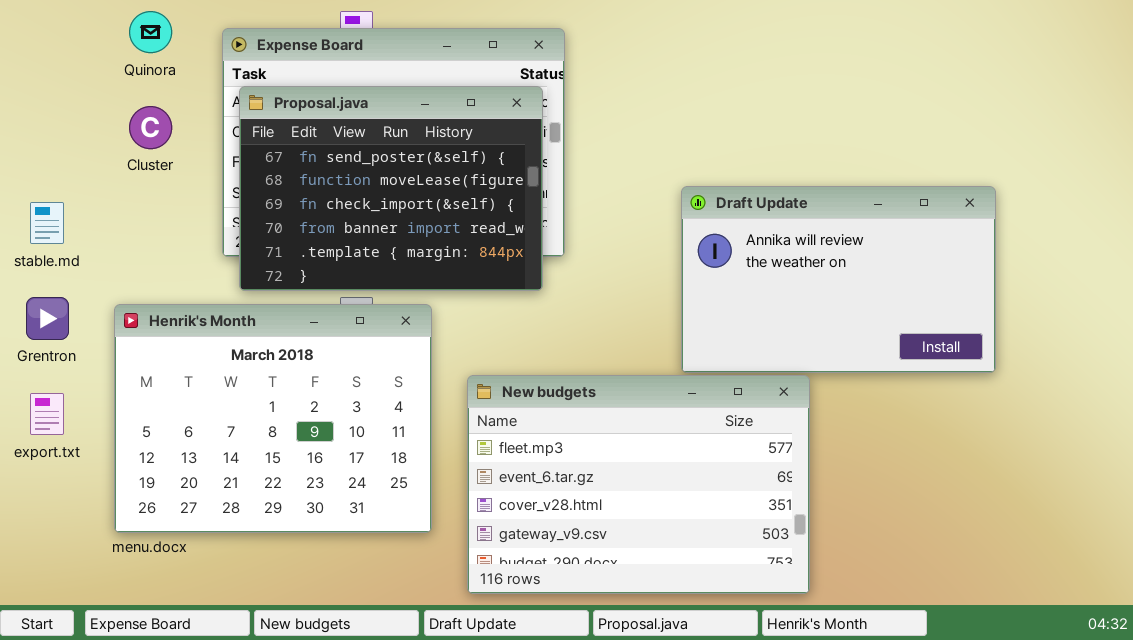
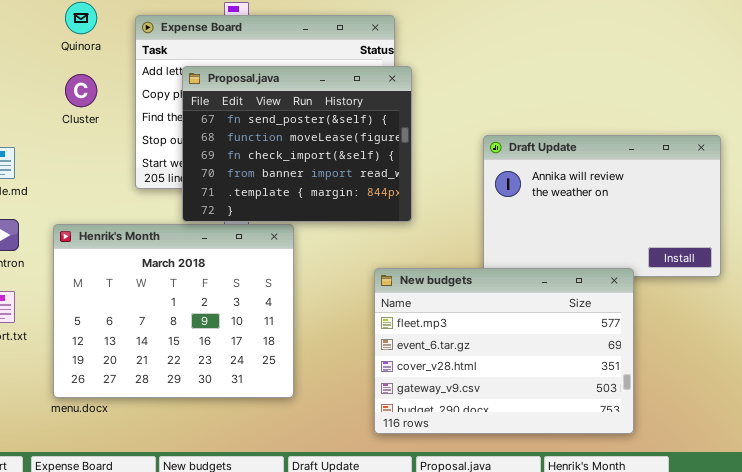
Proposal.java: [239,86,543,291] -> [182,66,412,222], moved
New budgets: [467,375,810,594] -> [374,268,634,434], moved

